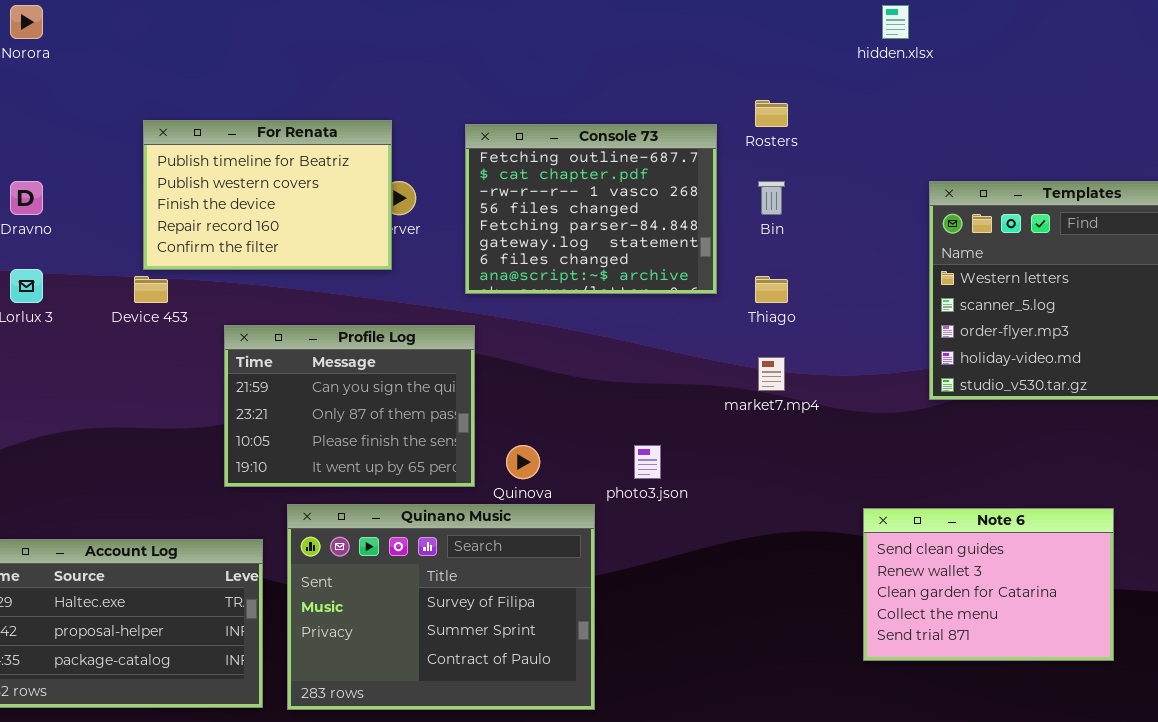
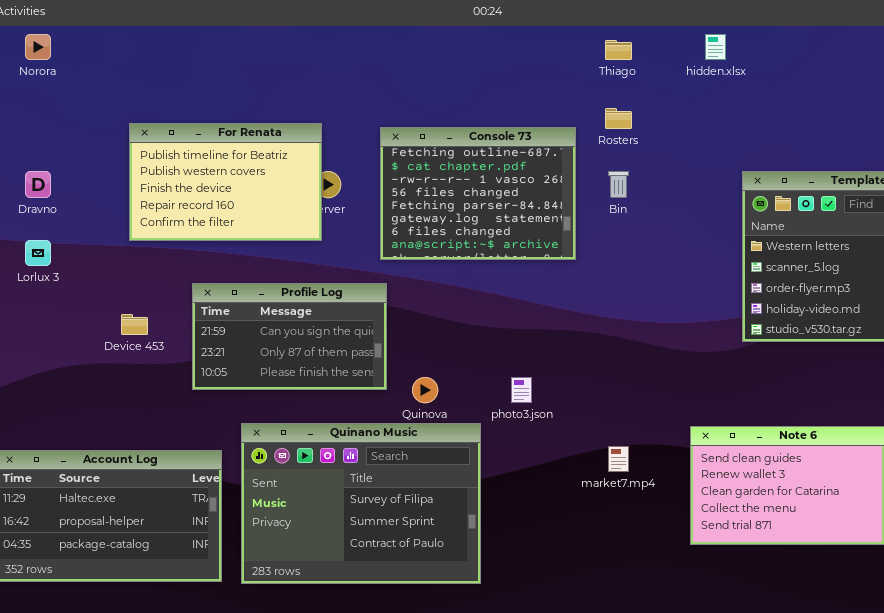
Device 453: [134,276,168,303] -> [121,314,148,335], moved
Thiago: [755,276,788,303] -> [605,40,632,60], moved
Profile Log: [224,325,475,487] -> [192,283,387,390], resized
market7.mp4: [758,357,785,391] -> [608,446,629,472], moved

